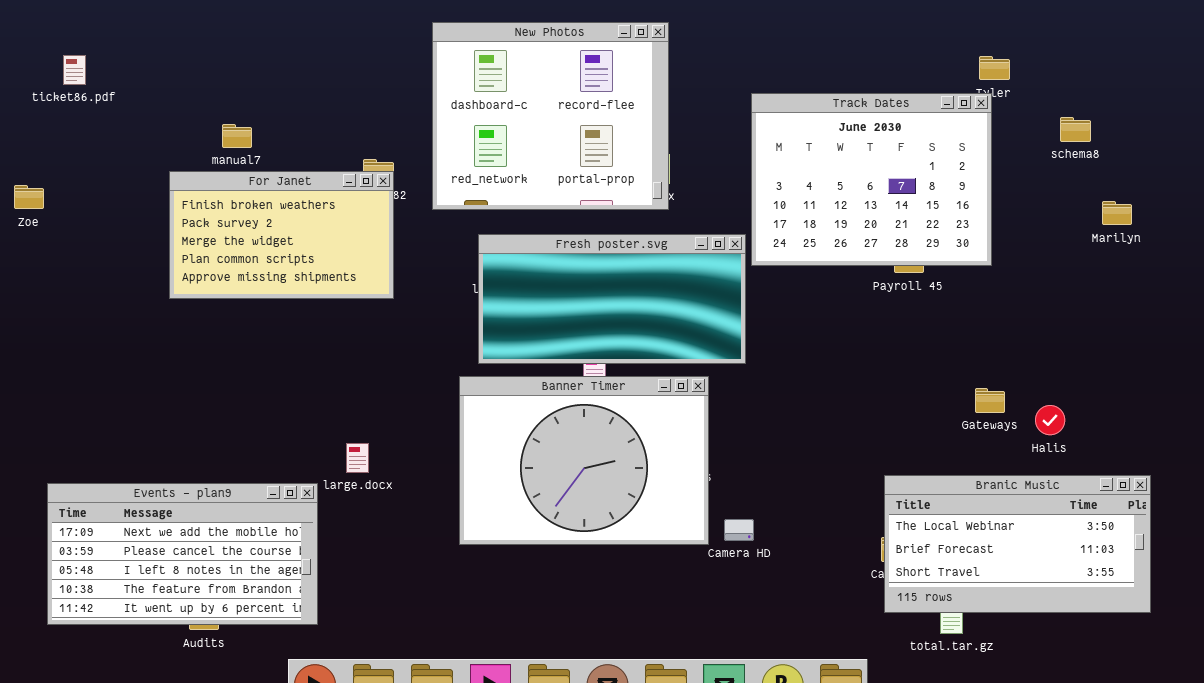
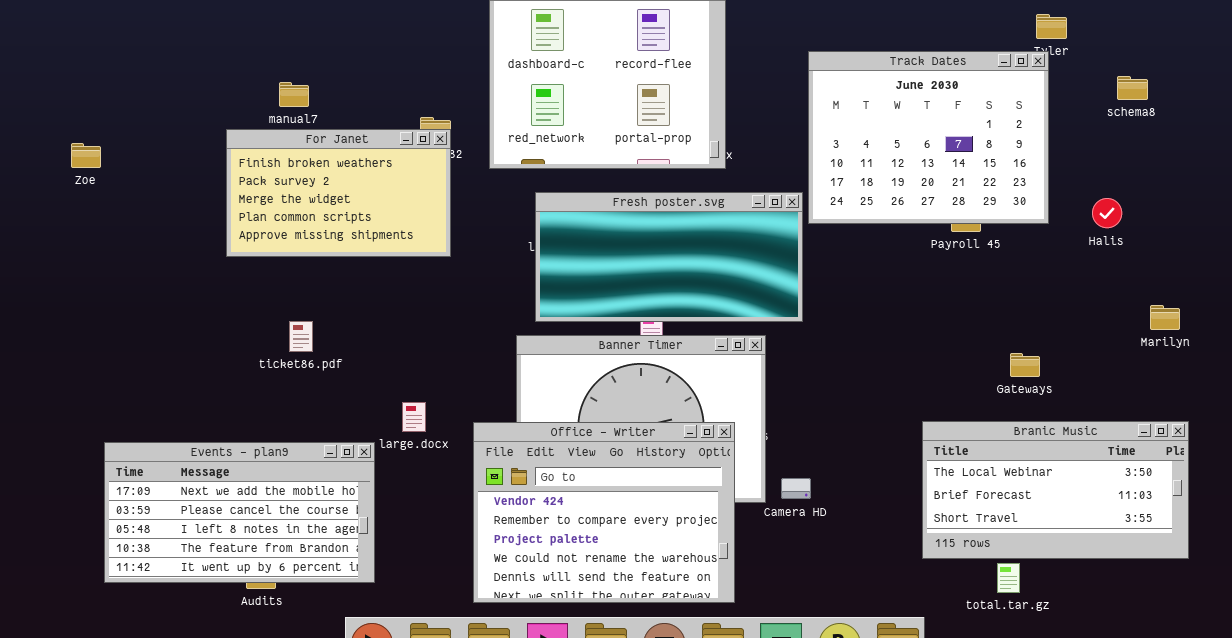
ticket86.pdf: [63,55,86,85] -> [289,321,313,352], moved
Marilyn: [1102,201,1132,225] -> [1150,305,1180,330], moved
Gateways: [975,388,1005,413] -> [1010,353,1040,377], moved
Halis: [1035,405,1065,435] -> [1092,198,1122,228], moved
Office - Writer: none -> [473,422,735,603], opened
Branic Music: [884,475,1151,613] -> [922,421,1189,559], moved

